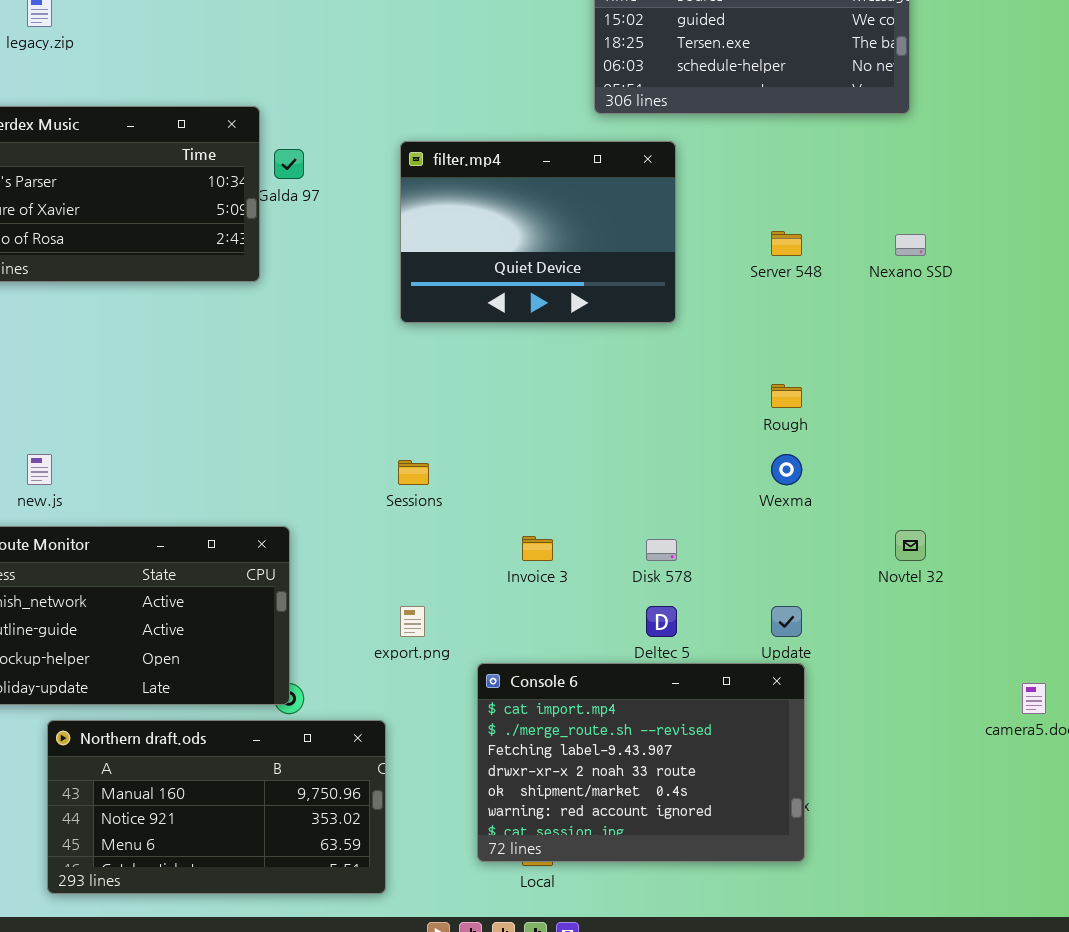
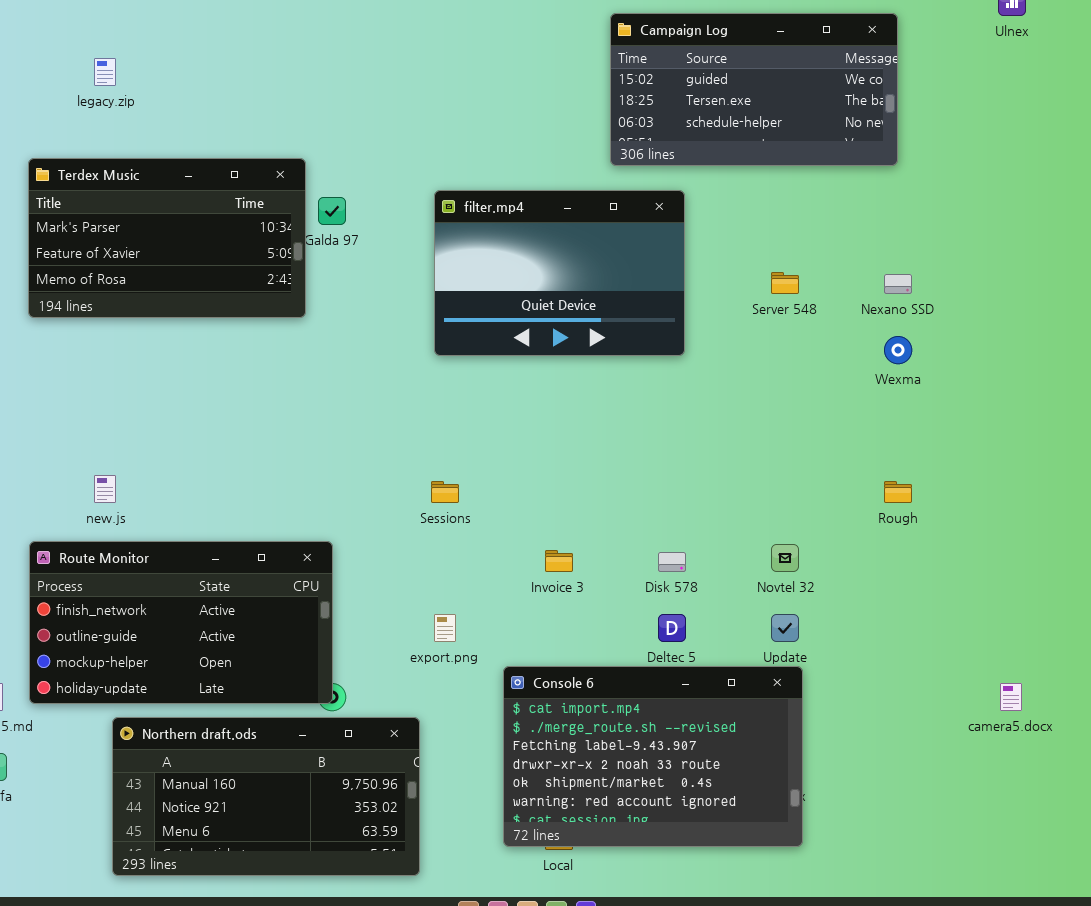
Rough: [771,384,802,408] -> [884,481,912,503], moved
Wexma: [771,454,802,485] -> [884,336,912,364], moved
Novtel 32: [895,530,926,561] -> [771,544,799,572], moved

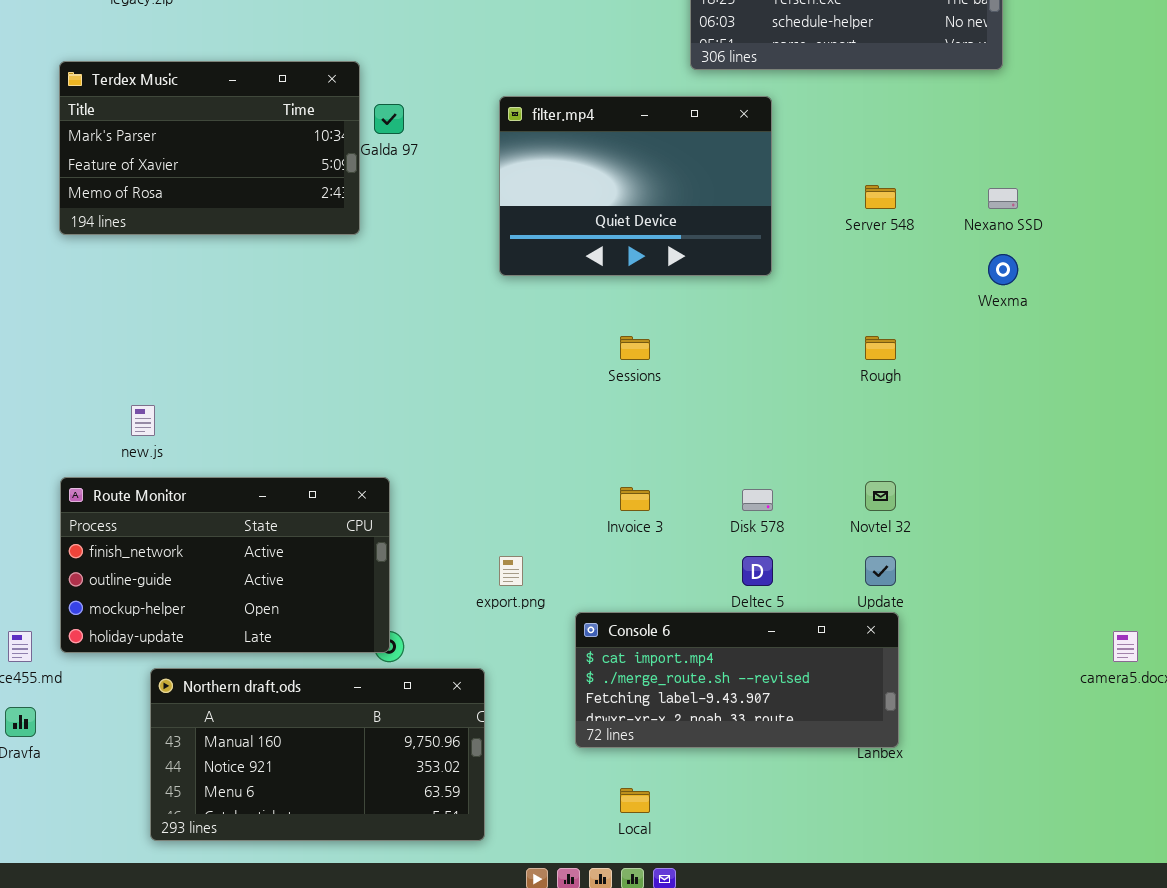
Sessions: [431,481,459,503] -> [620,336,650,360], moved
Rough: [884,481,912,503] -> [865,336,896,360], moved
Console 6: [503,666,803,847] -> [575,612,899,748], resized

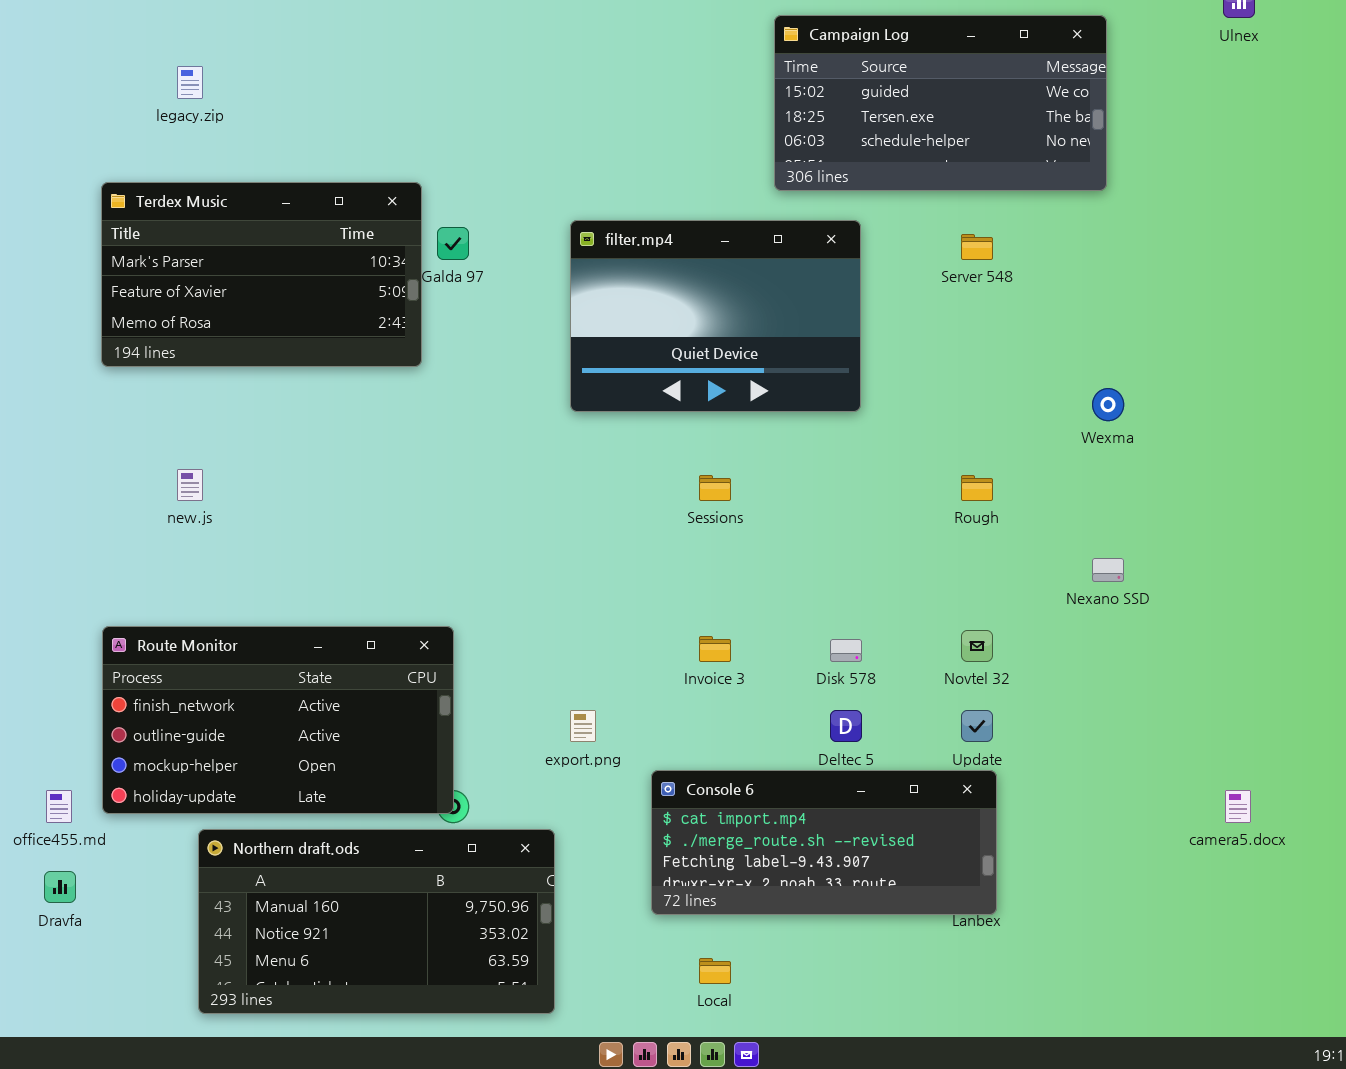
Server 548: [865,185,896,209] -> [961,234,993,260], moved
Nexano SSD: [988,188,1018,209] -> [1092,558,1124,582], moved
new.js: [131,405,155,436] -> [177,469,203,501], moved

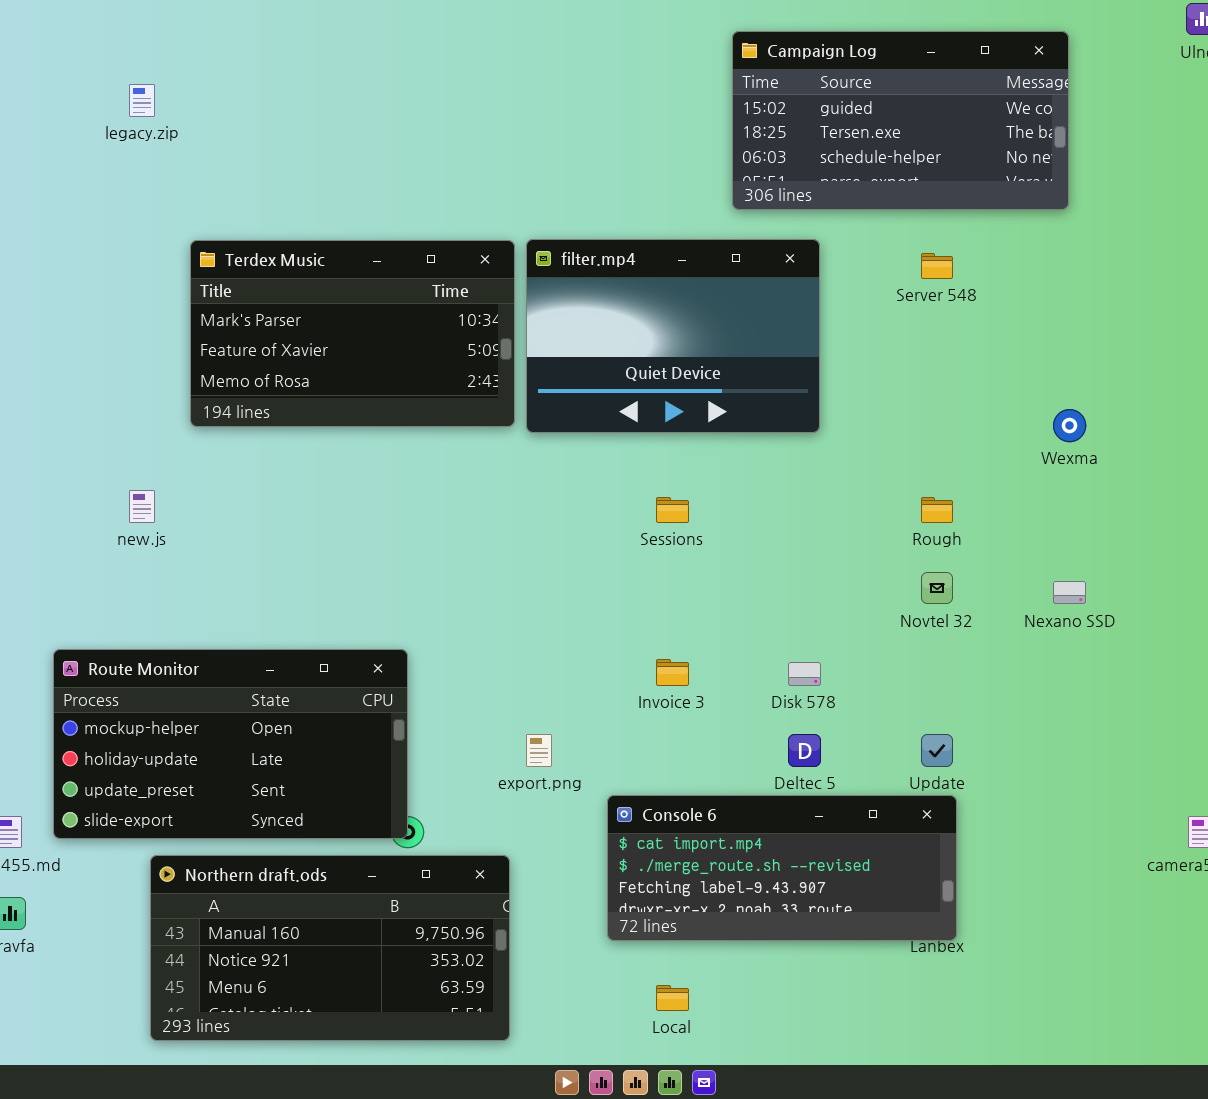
Terdex Music: [101,182,422,367] -> [190,240,515,427], moved
Route Monitor: [102,626,454,814] -> [53,649,408,839], scrolled down 2 rows
Novtel 32: [961,630,993,662] -> [921,572,953,604], moved

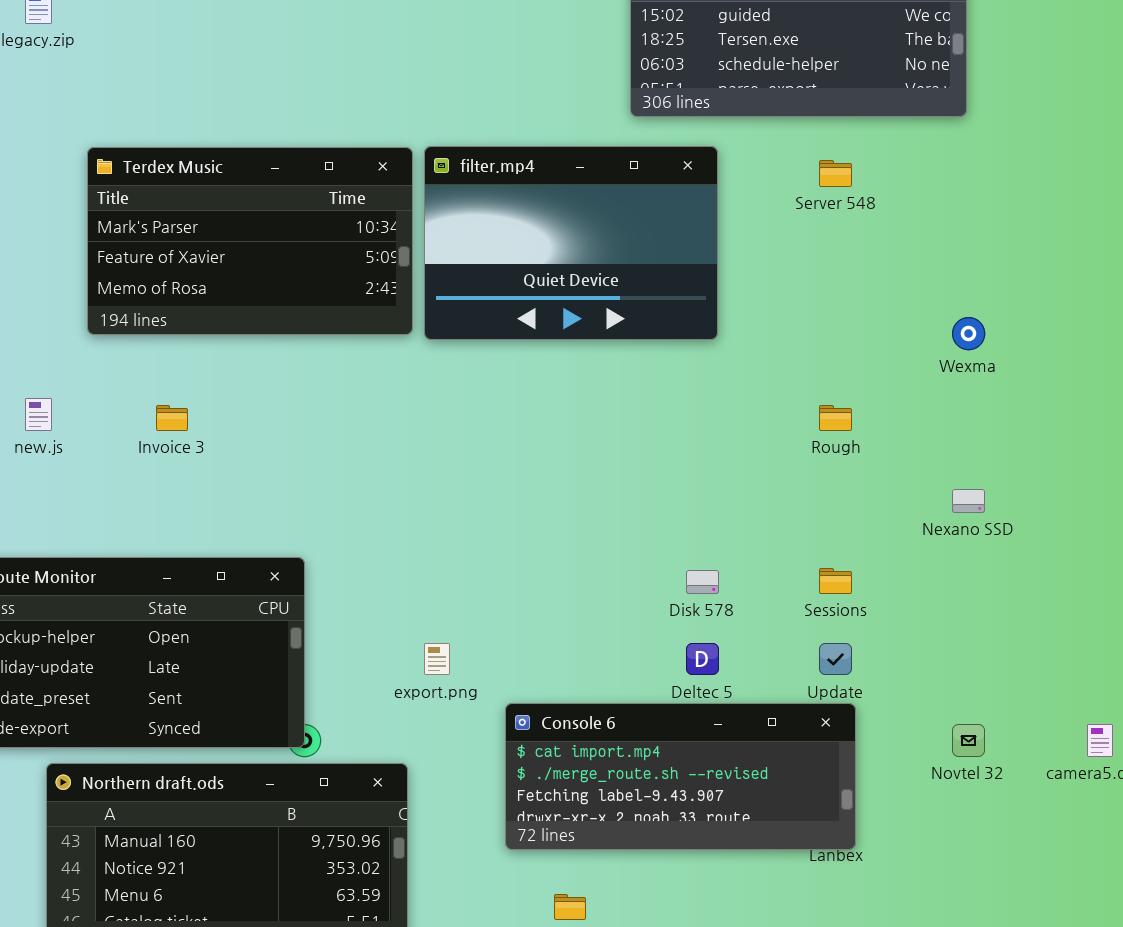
Sessions: [656,497,689,523] -> [819,568,852,594], moved
Novtel 32: [921,572,953,604] -> [952,724,985,757], moved
Invoice 3: [656,659,689,686] -> [156,405,188,431], moved

